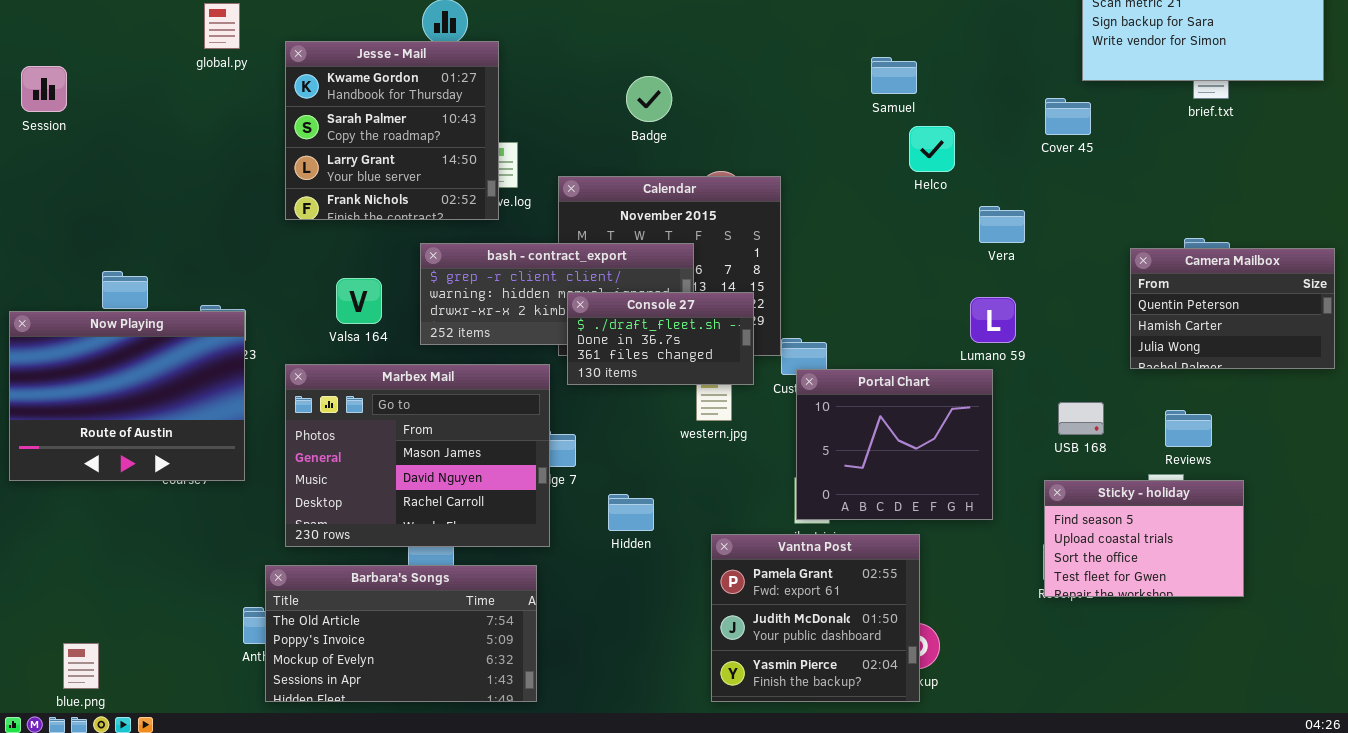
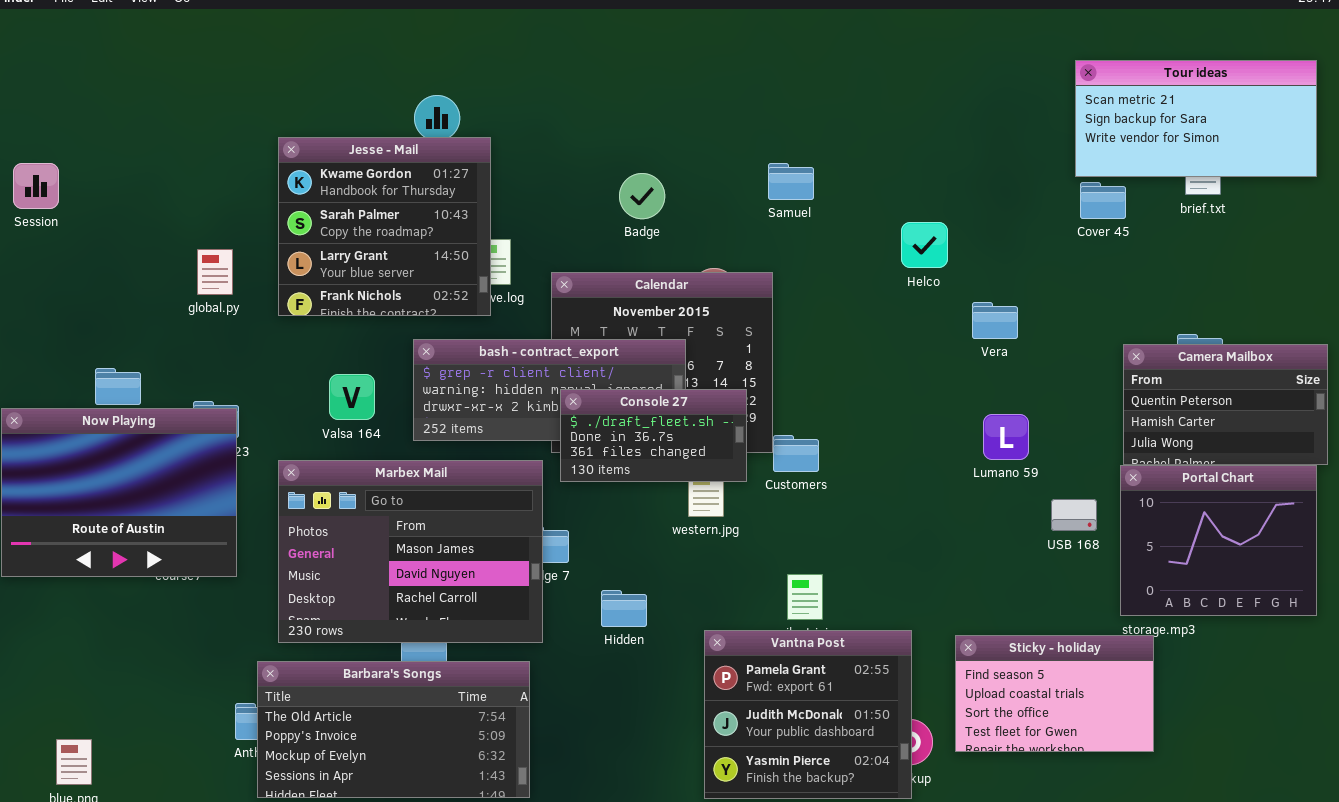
global.py: [204,3,240,49] -> [197,249,233,295], moved
Samuel: [871,57,917,94] -> [768,163,814,200], moved
Cover 45: [1045,98,1091,135] -> [1080,182,1126,219], moved
Lumano 59: [970,297,1016,343] -> [983,414,1029,460], moved
Portal Chart: [796,369,993,520] -> [1120,465,1317,616], moved
Sticky - holiday: [1044,480,1244,597] -> [955,635,1154,752], moved

